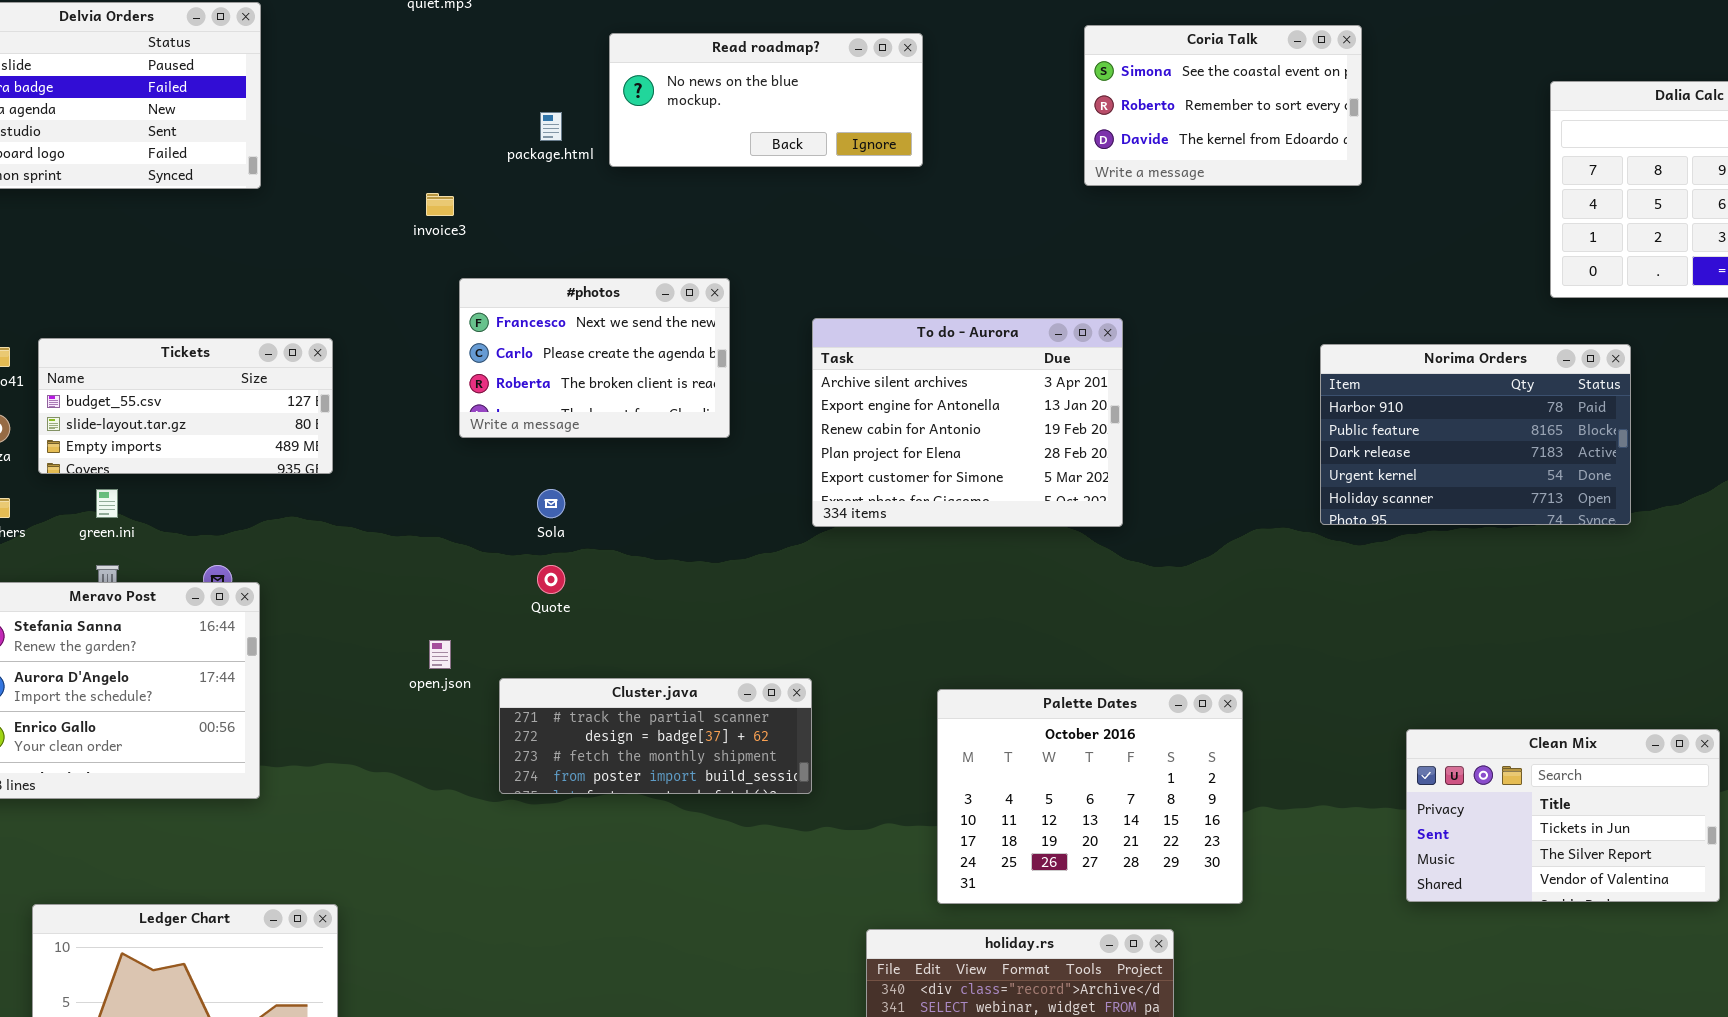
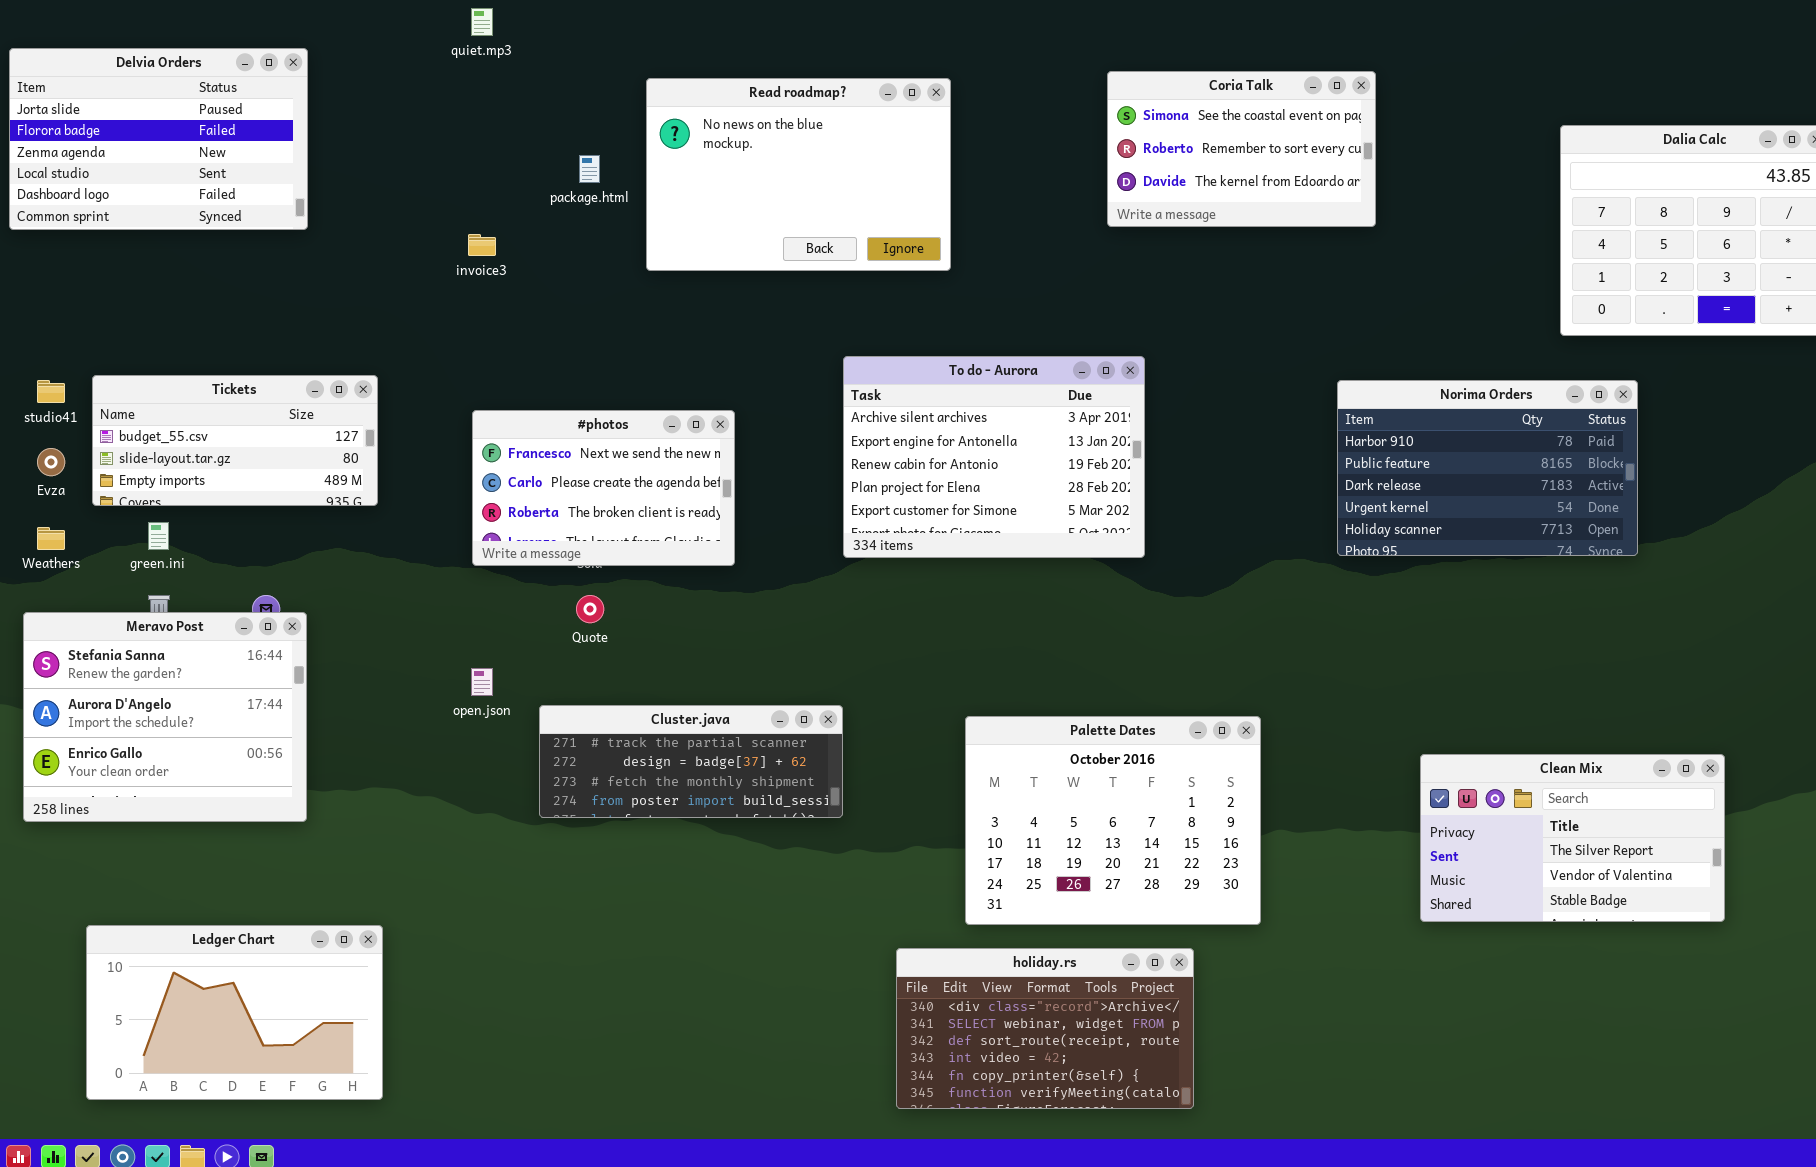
Read roadmap?: [609,33,923,167] -> [646,78,951,271], resized
#photos: [459,278,730,438] -> [472,410,735,566], moved
Clean Mix: [1406,729,1720,902] -> [1420,754,1725,922], scrolled down 1 row

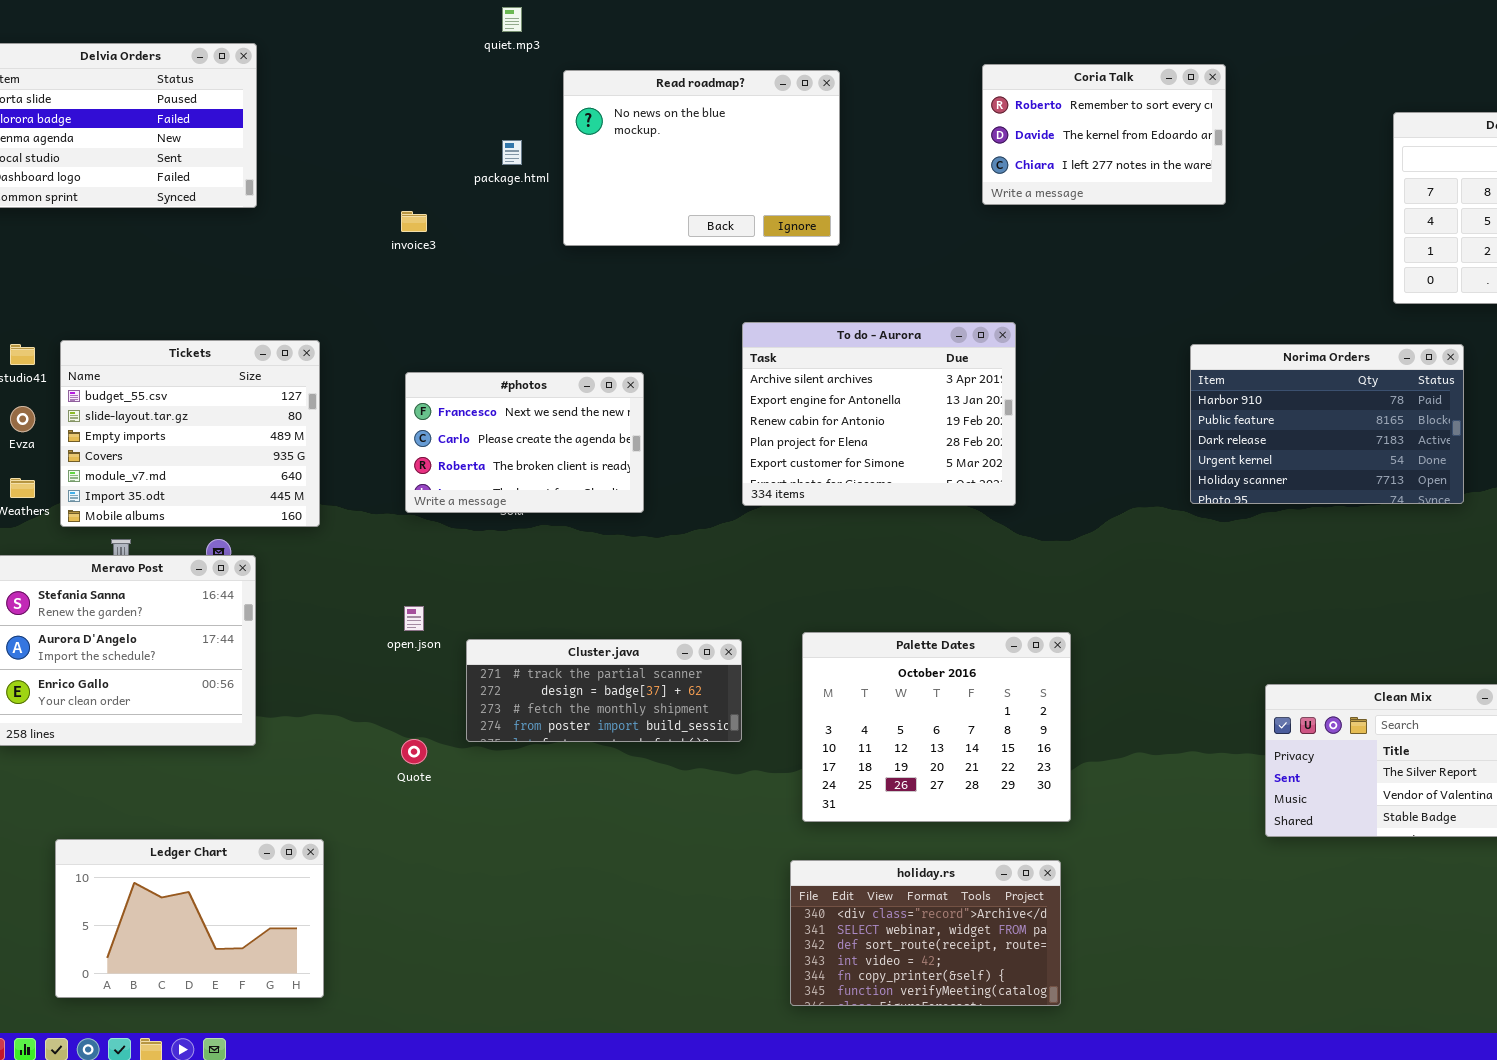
quiet.mp3: [471,8,493,36] -> [502,7,522,32], moved
Coria Talk: [1107,71,1376,227] -> [982,64,1226,205], scrolled down 1 row
Tickets: [92,375,378,506] -> [60,340,320,527], resized
Quote: [576,595,604,623] -> [401,739,427,764], moved
Palette Dates: [965,716,1261,925] -> [802,632,1071,822], moved

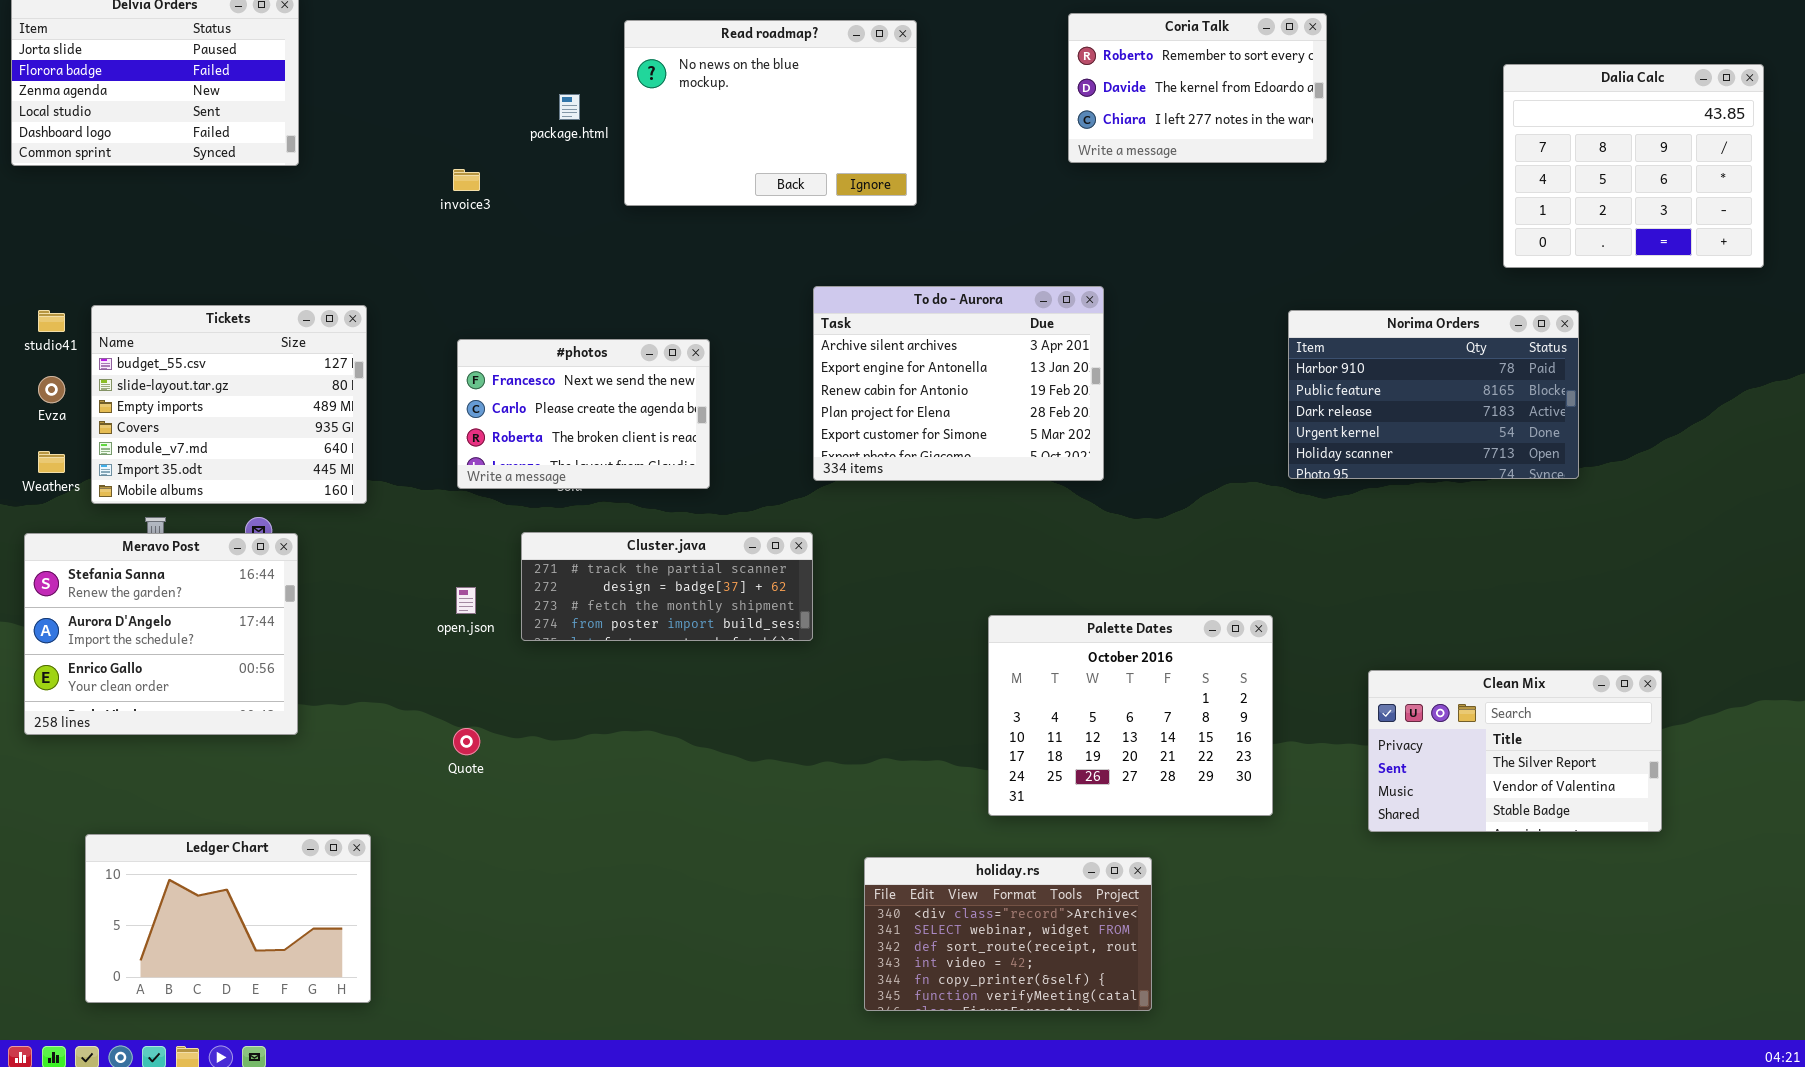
Palette Dates: [802,632,1071,822] -> [988,615,1273,816], moved
Cluster.java: [466,639,742,742] -> [521,532,813,641], moved

